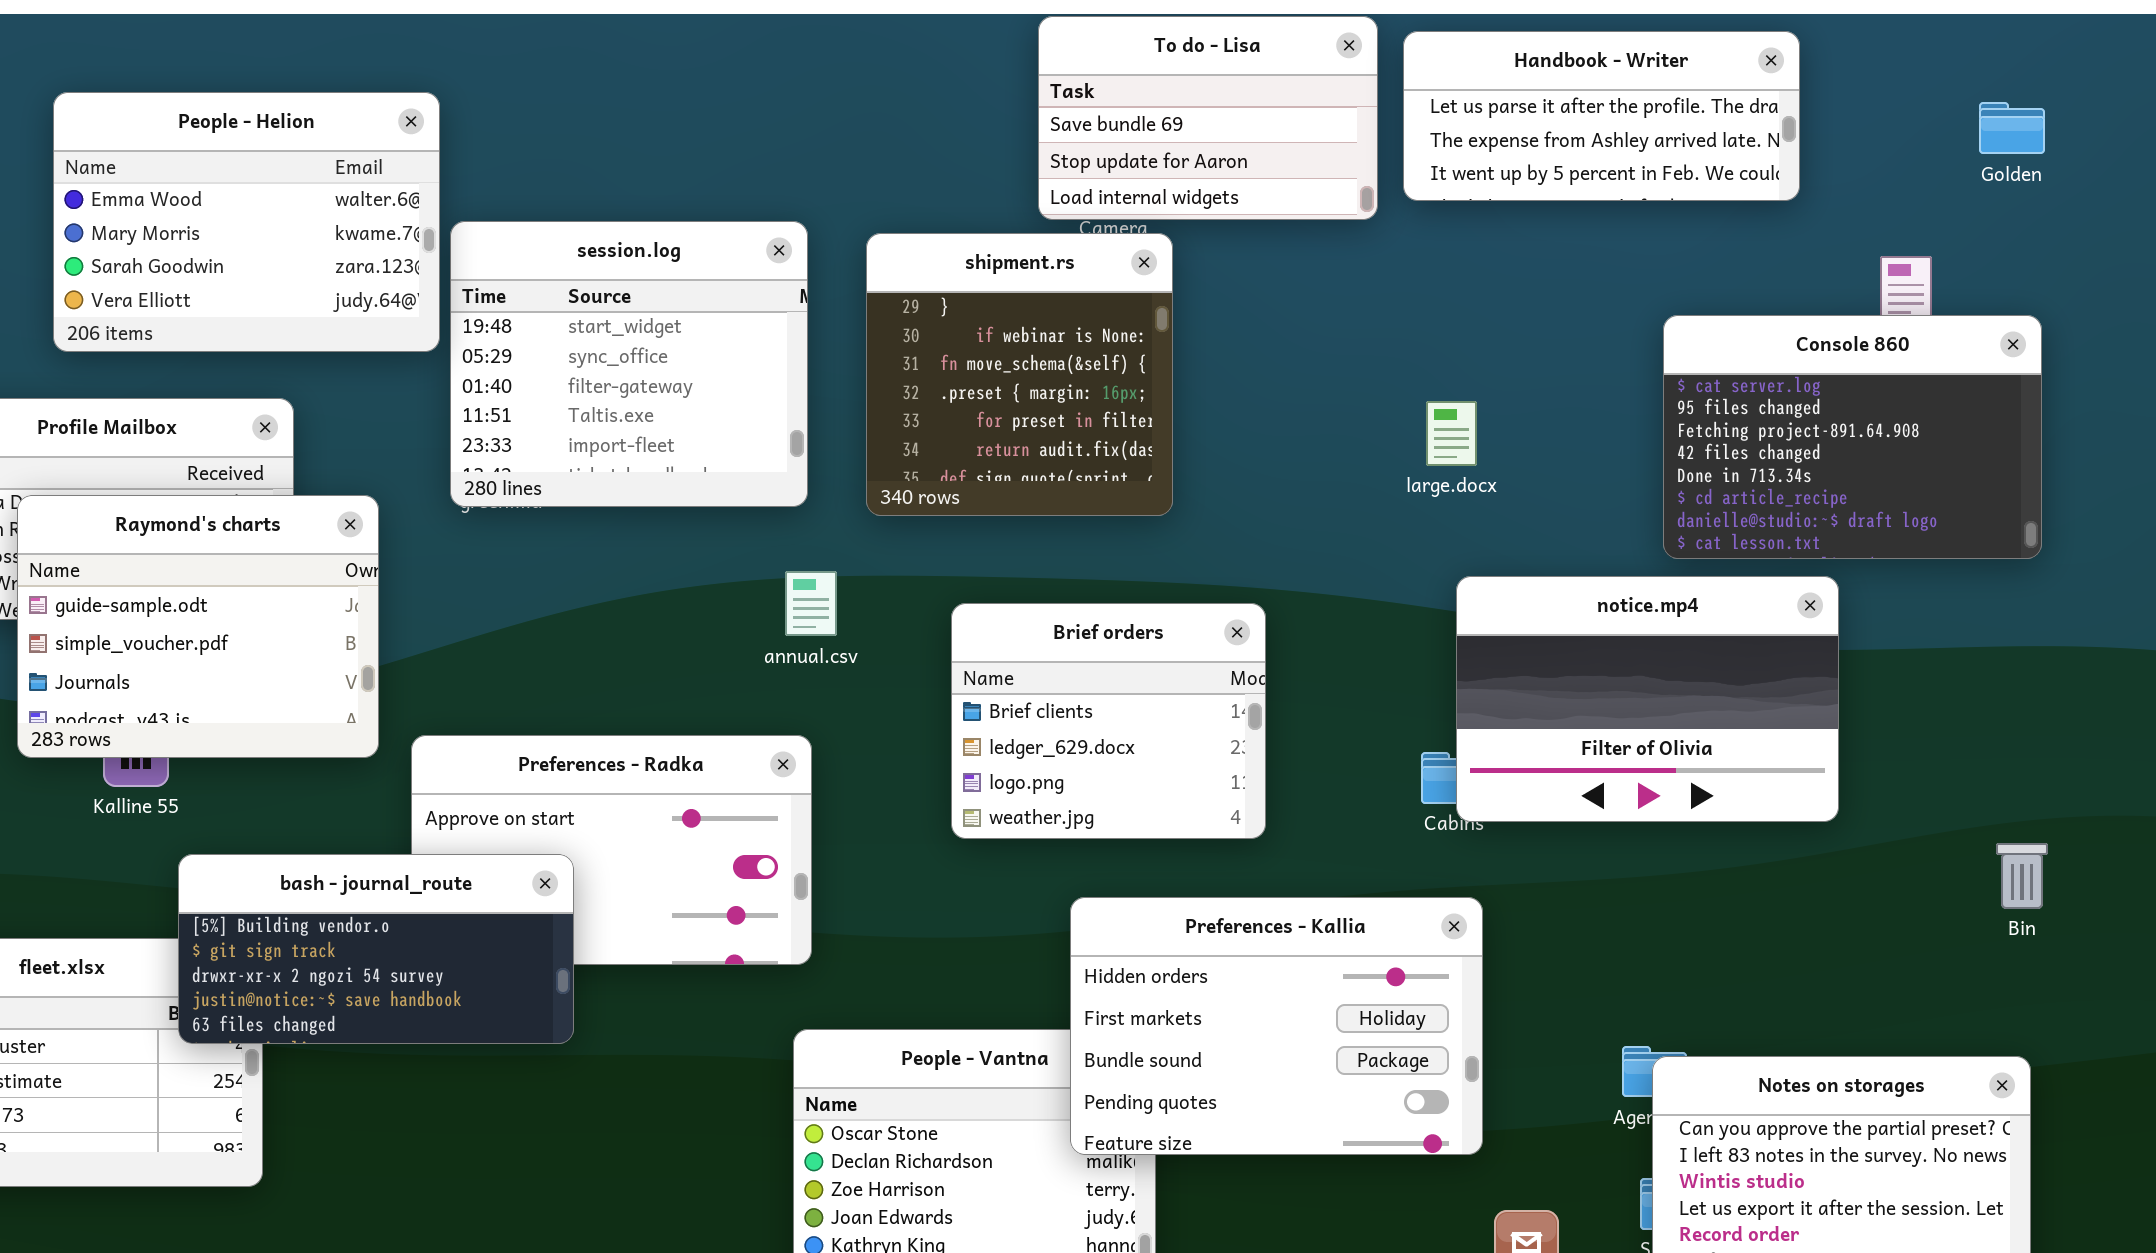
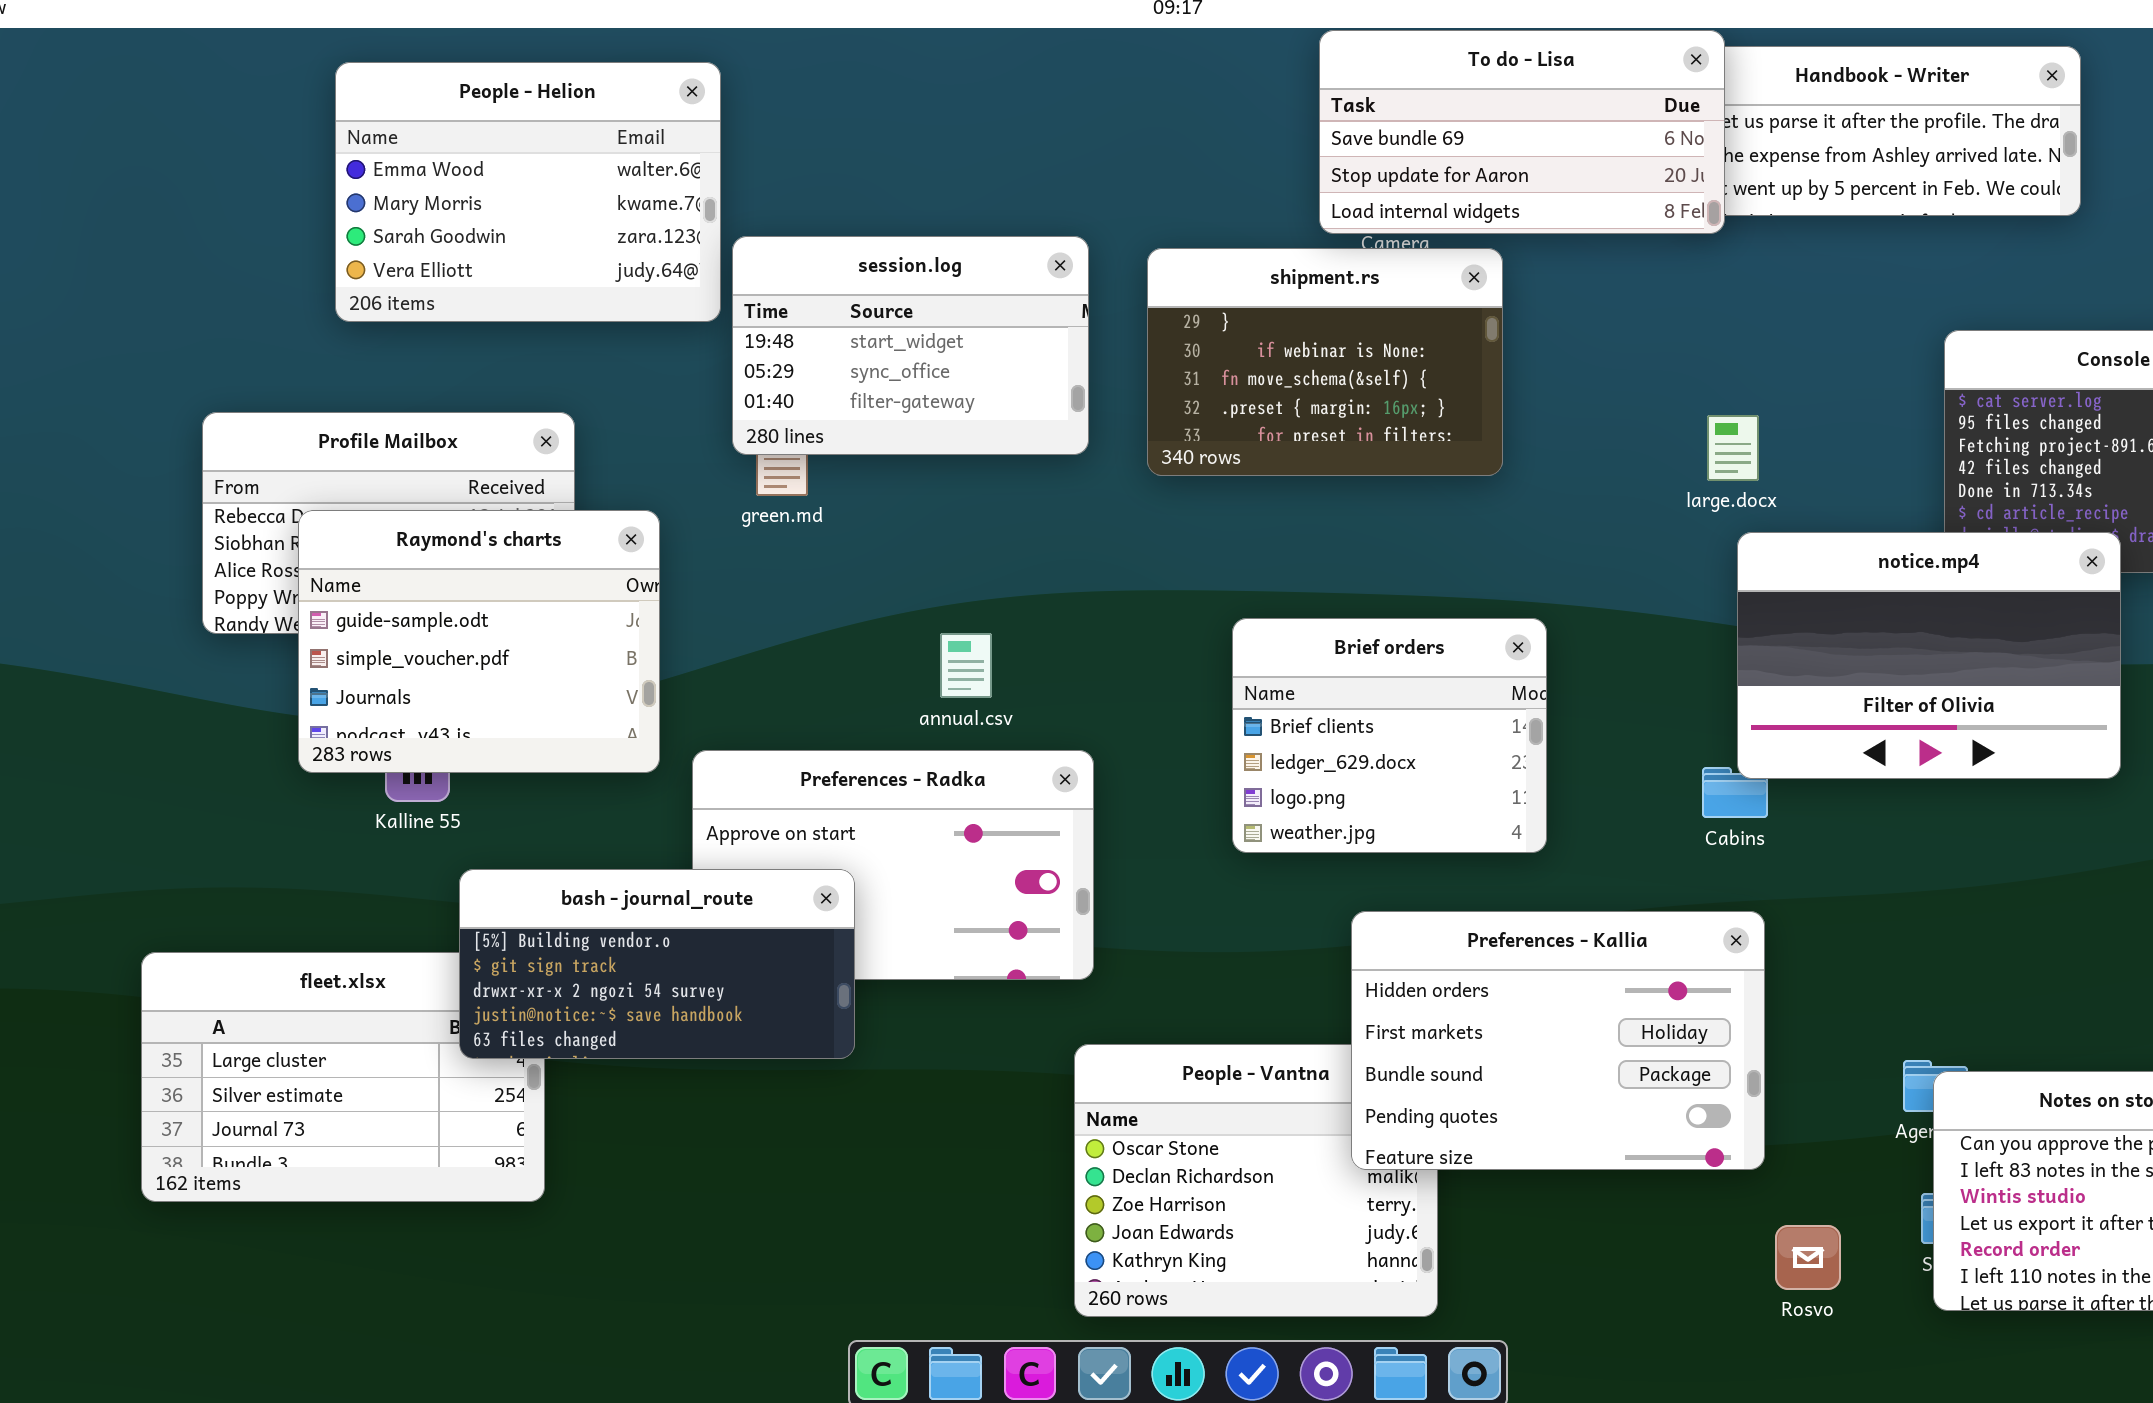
To do - Lisa: [1038,16,1378,220] -> [1319,30,1725,234], resized
People - Helion: [53,92,440,352] -> [335,62,721,322], moved
session.log: [450,221,808,507] -> [732,236,1089,455], resized
shipment.rs: [866,233,1173,516] -> [1147,248,1503,476], resized
annual.csv: [785,571,837,636] -> [940,633,992,698], moved
notice.mp4: [1456,576,1839,822] -> [1737,532,2121,779], moved

